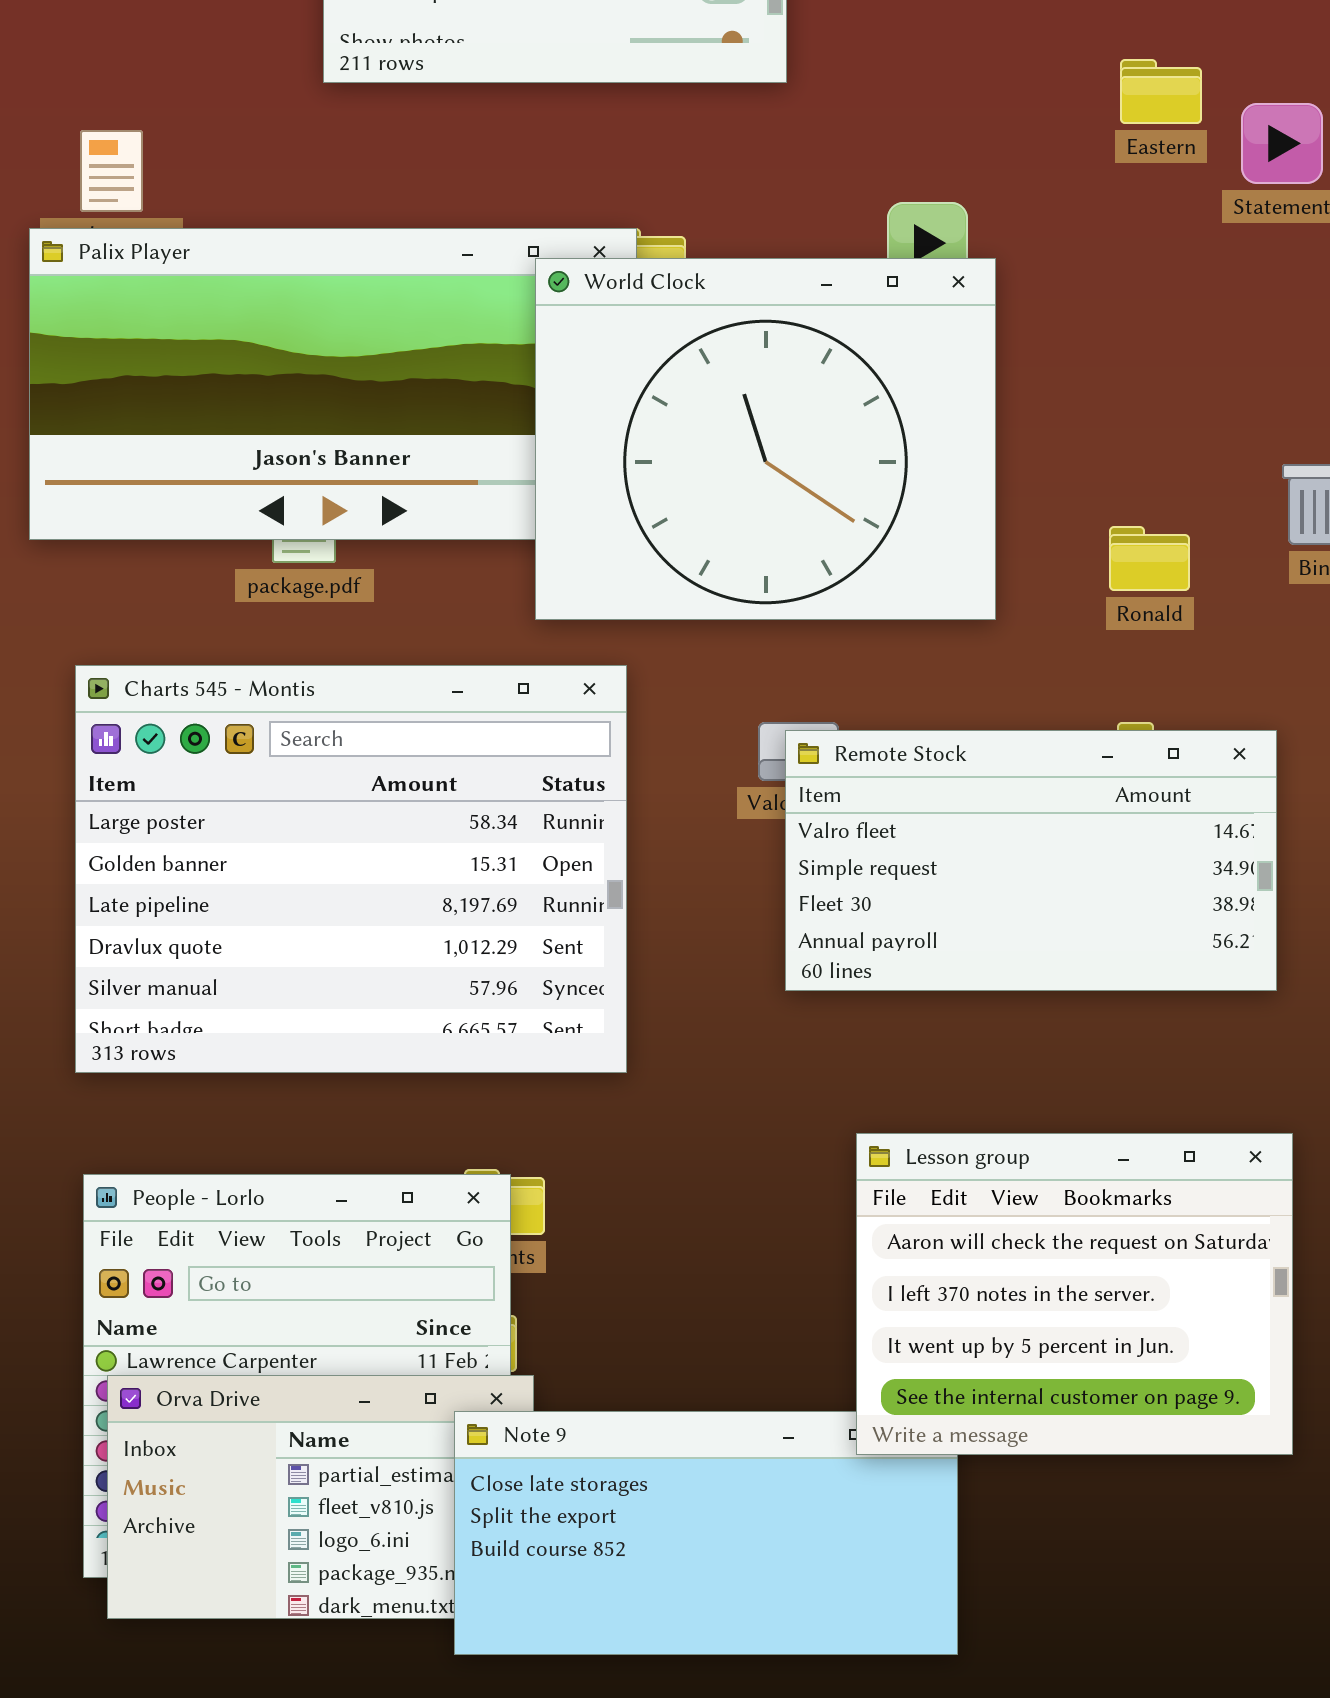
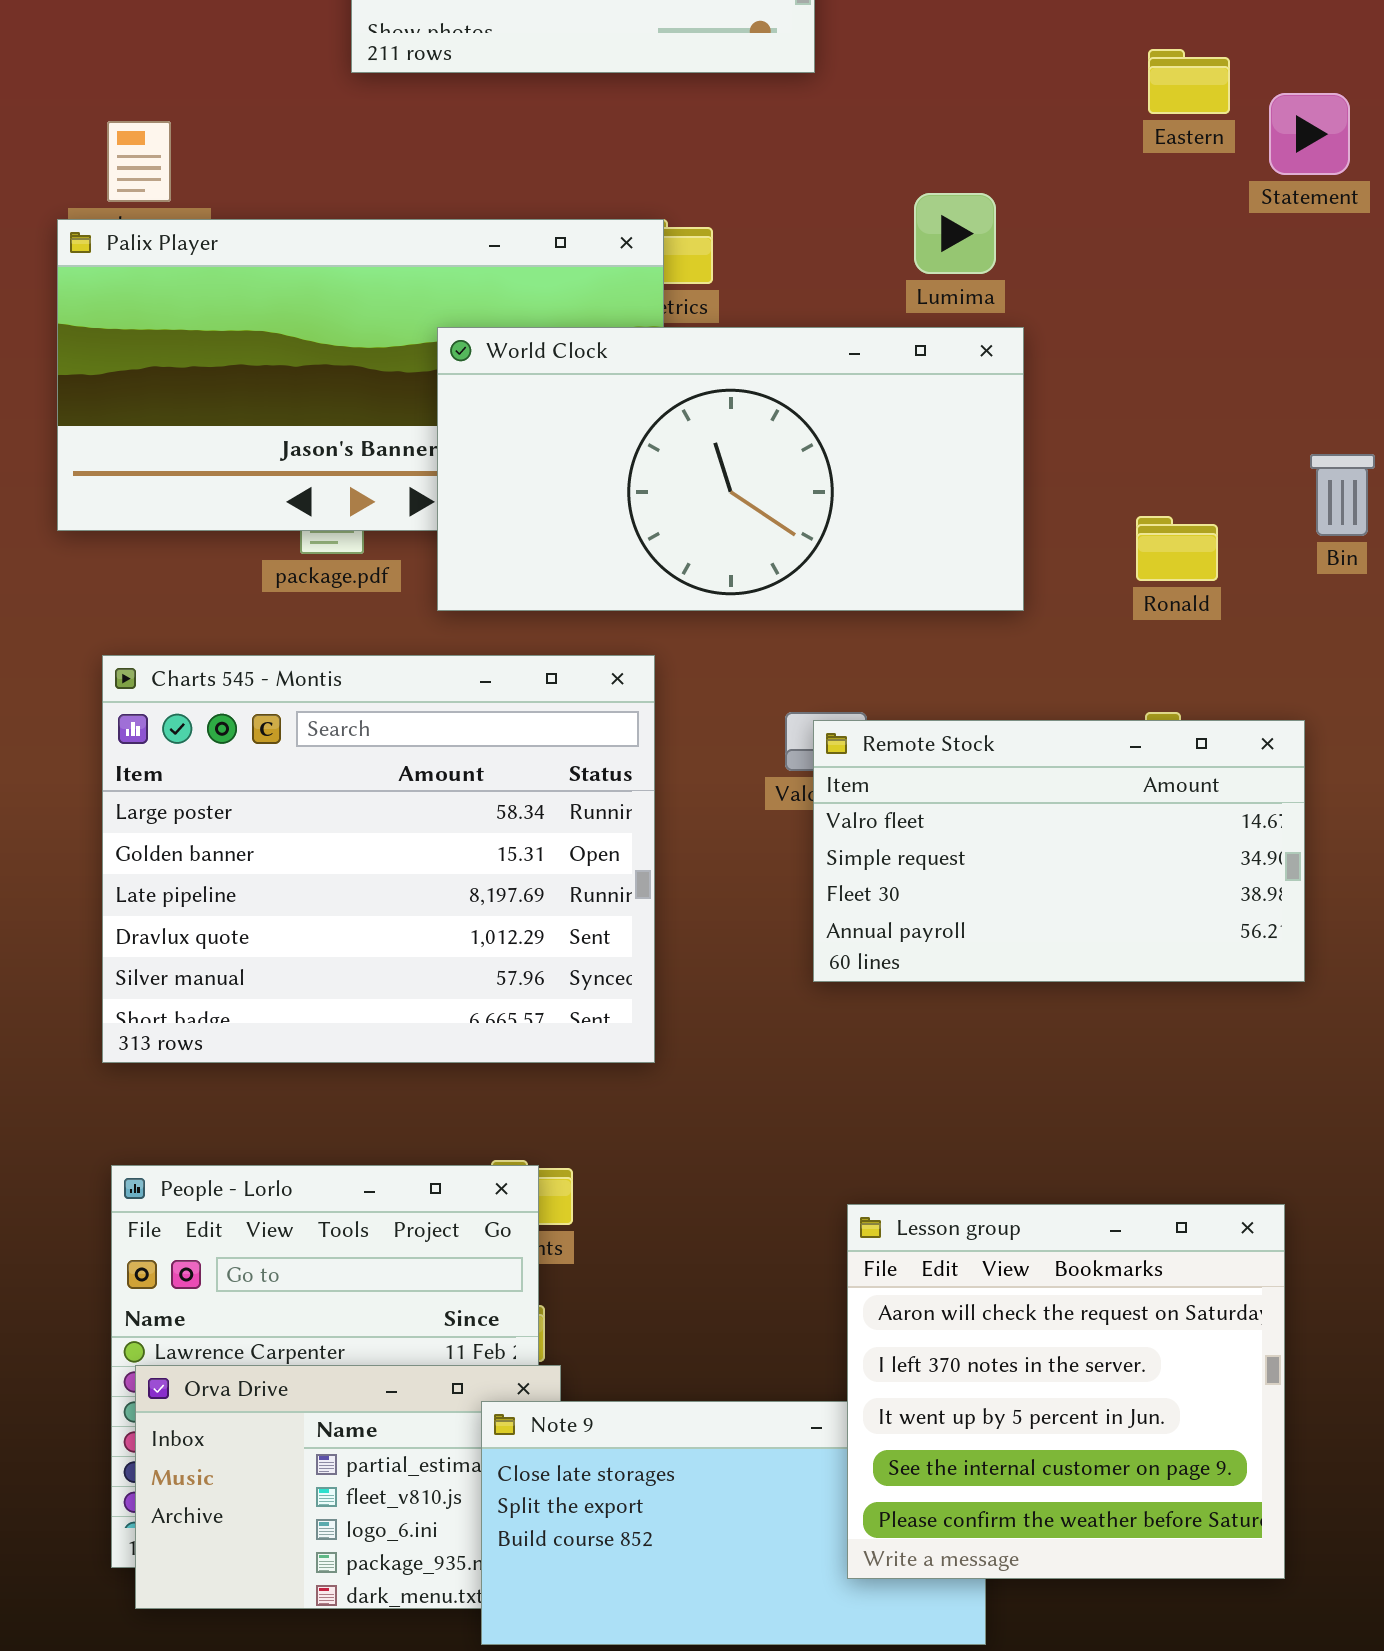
World Clock: [535,258,996,620] -> [437,327,1024,611], resized
Lesson group: [856,1133,1293,1455] -> [847,1204,1285,1579], moved, resized

